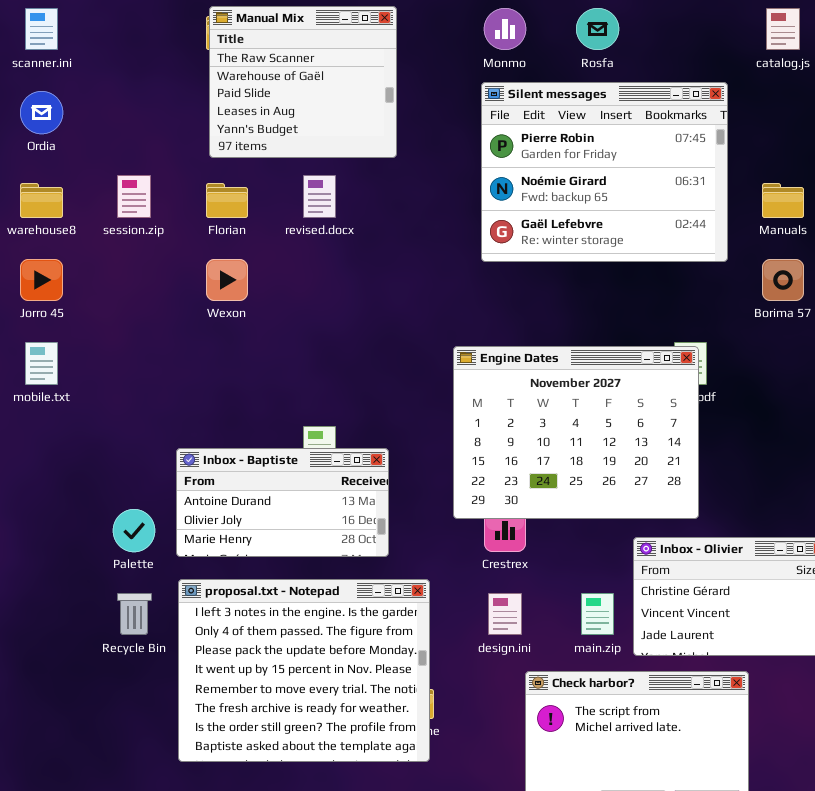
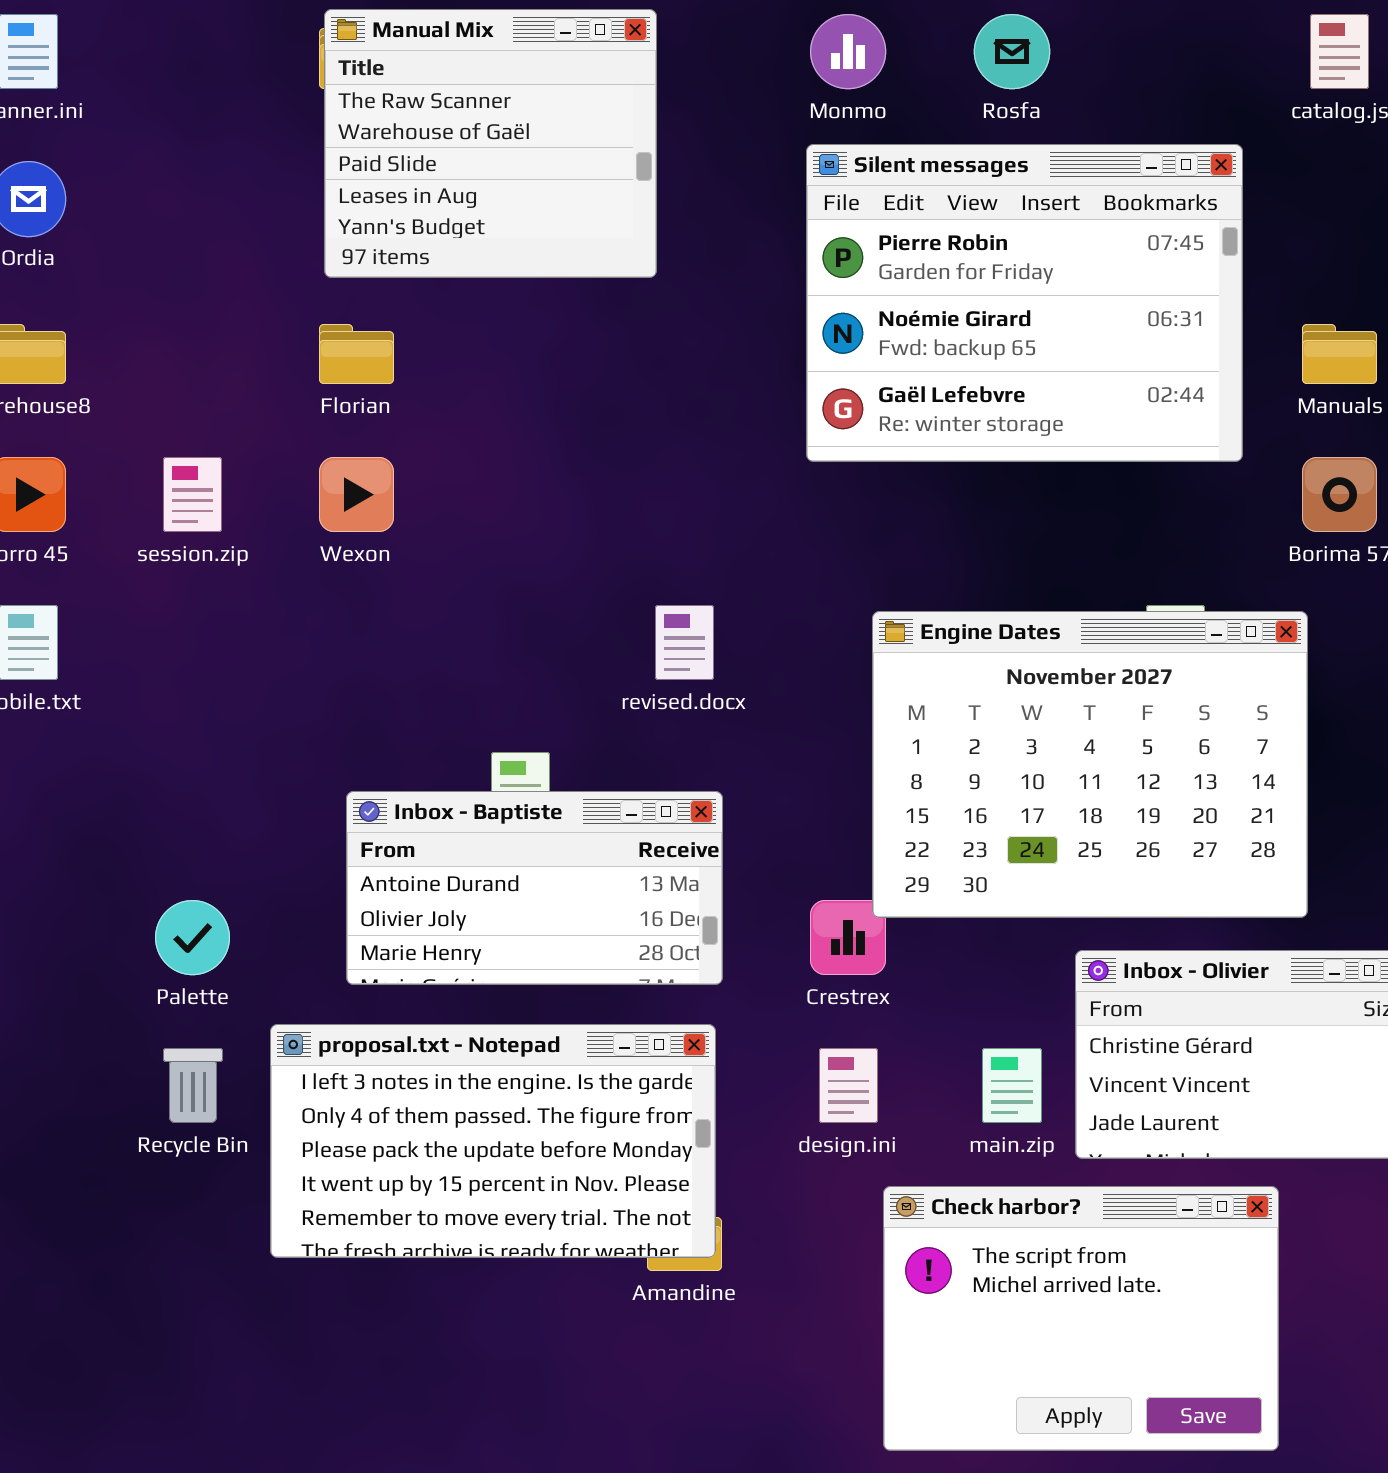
session.zip: [117,175,151,218] -> [163,457,222,532], moved
revised.docx: [303,175,336,218] -> [655,605,714,680], moved
Engine Dates: [453,346,699,519] -> [872,611,1308,918], moved
Inbox - Baptiste: [176,448,389,557] -> [346,791,723,985], moved
proposal.txt - Notepad: [178,579,430,762] -> [270,1024,716,1258], resized

